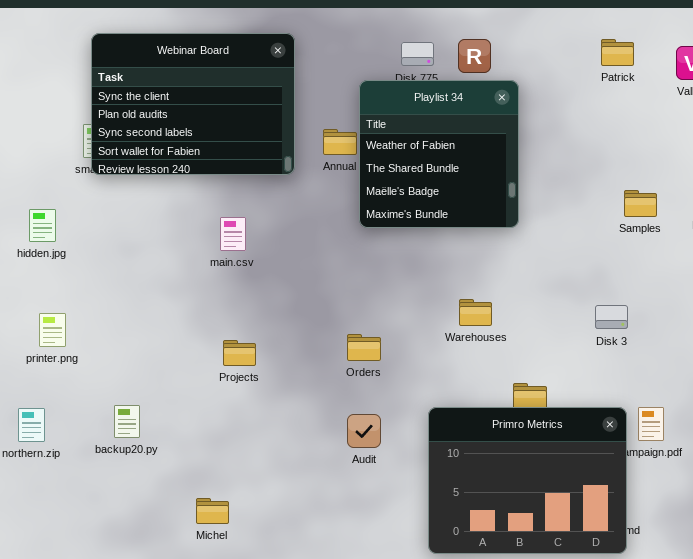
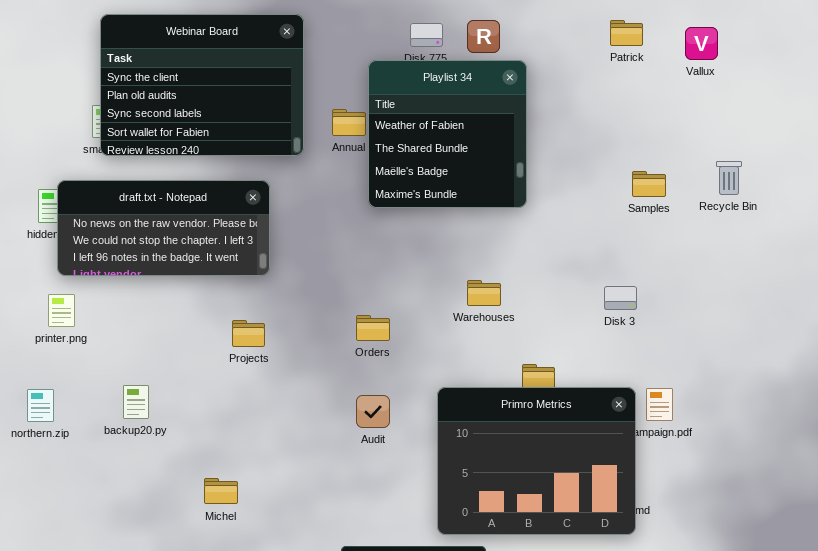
draft.txt - Notepad: none -> [57,180,270,276], opened

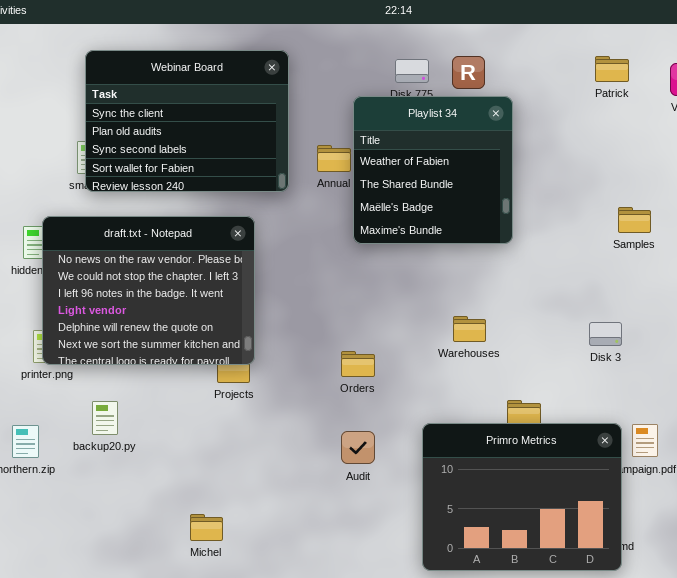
draft.txt - Notepad: [57,180,270,276] -> [42,216,255,365], resized
backup20.py: [123,385,149,419] -> [92,401,118,435], moved

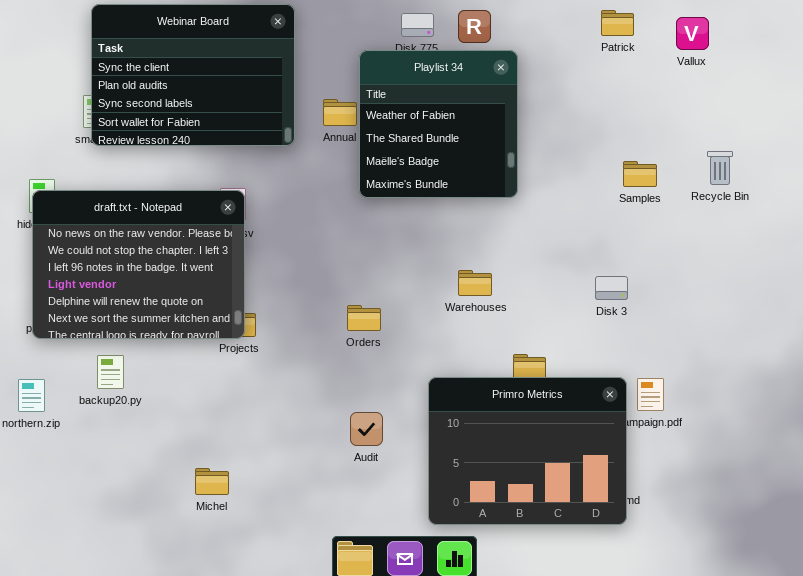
draft.txt - Notepad: [42,216,255,365] -> [32,190,245,339], moved
Audit: [341,431,375,464] -> [350,412,383,446], moved

